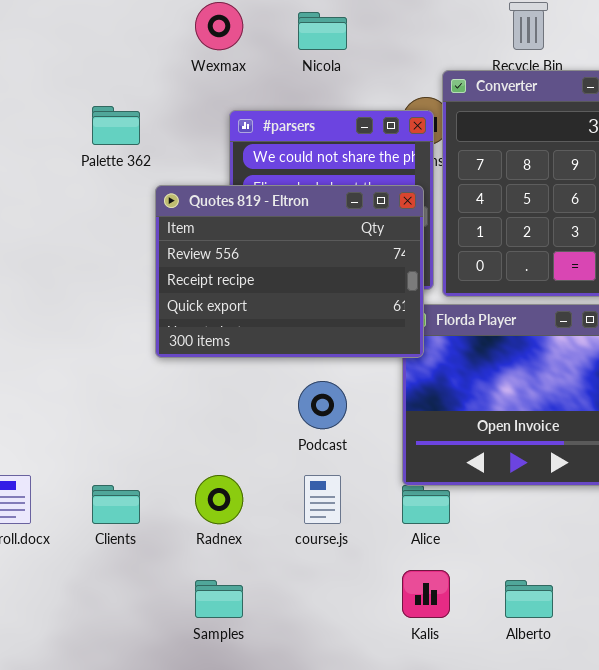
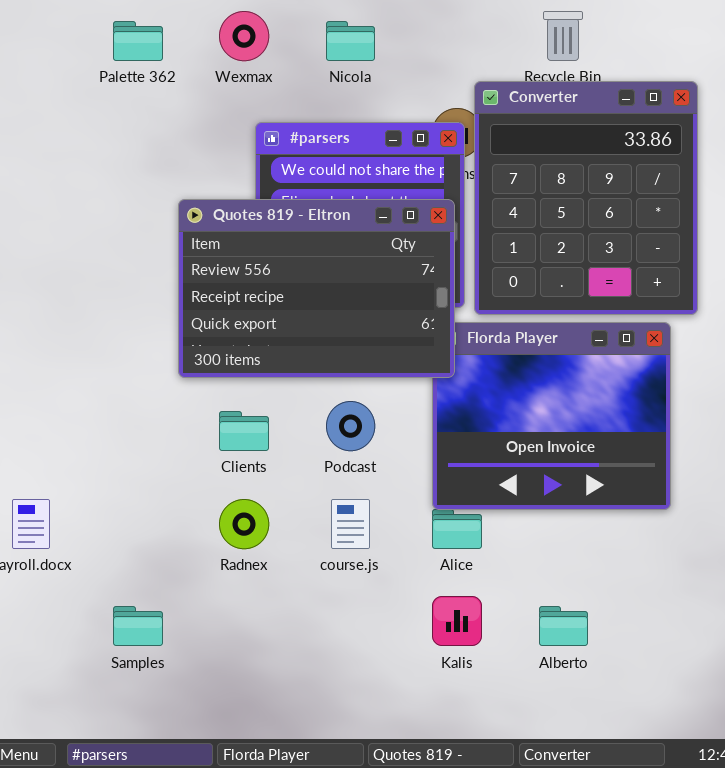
Palette 362: [92,106,140,145] -> [113,21,163,61], moved
Clients: [92,485,140,524] -> [219,411,269,451], moved
Samples: [195,580,243,618] -> [113,606,163,646], moved

